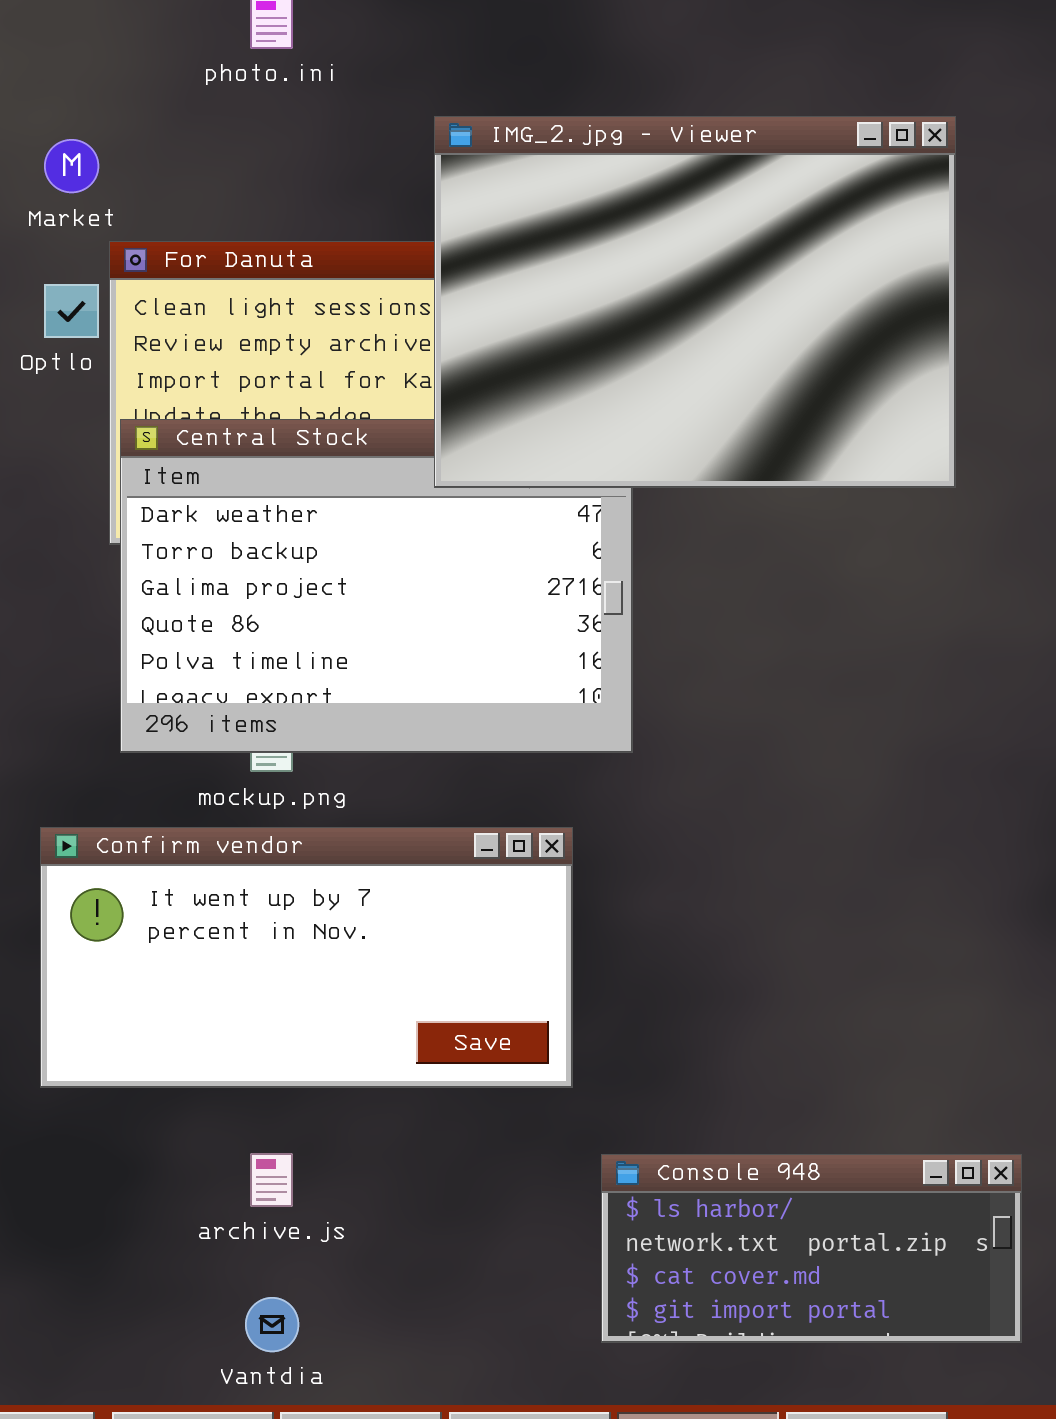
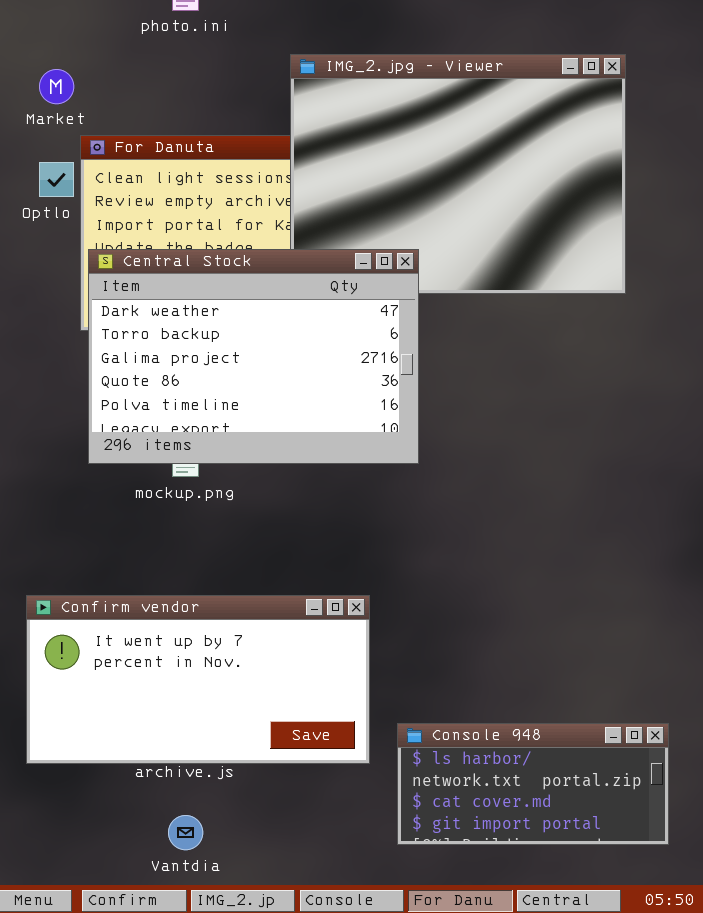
Central Stock: [120,419,633,753] -> [88,249,419,464], raised
Confirm vendor: [40,827,573,1088] -> [26,595,370,764], moved

